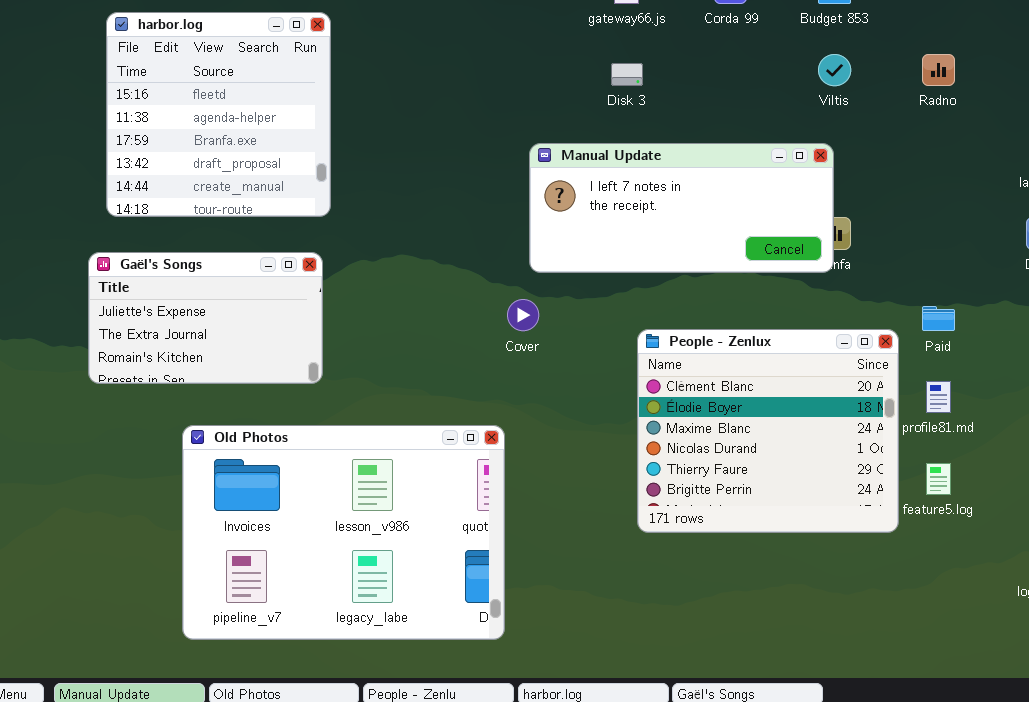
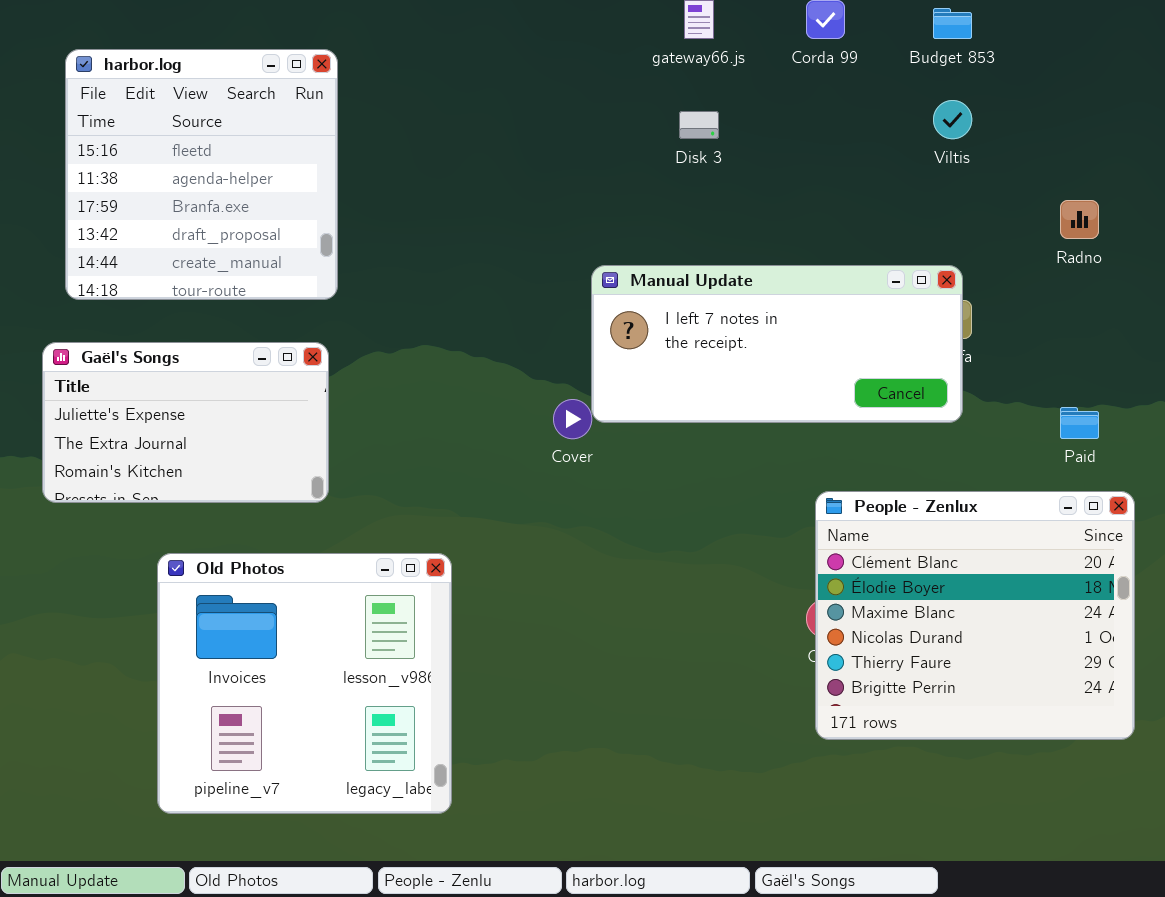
Radno: [922,54,955,86] -> [1060,200,1099,239], moved
Manual Update: [529,143,834,273] -> [591,265,963,423], moved
People - Zenlux: [637,329,899,533] -> [815,491,1135,740], moved
Old Photos: [182,425,505,640] -> [157,553,452,814], resized

